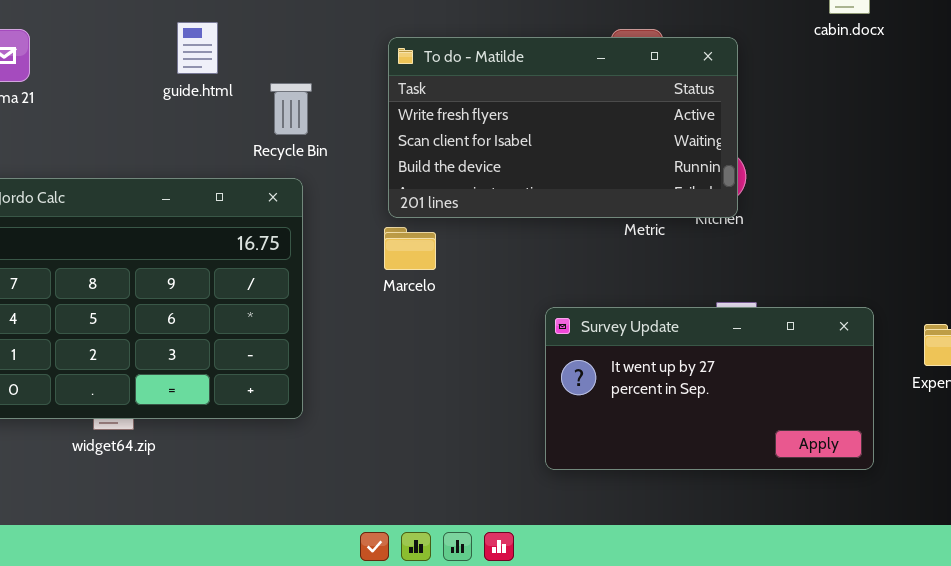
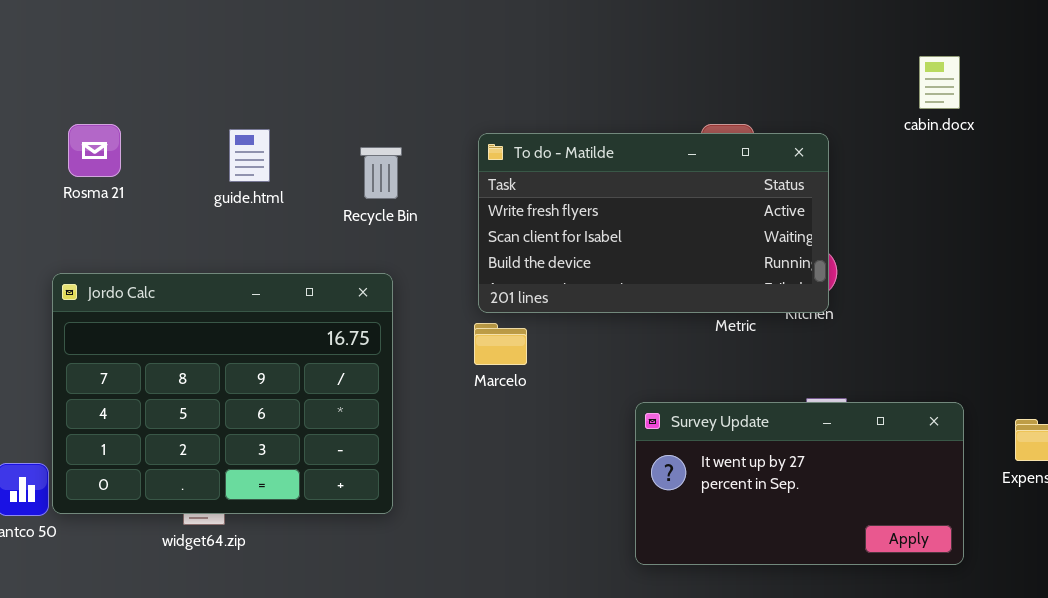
guide.html: [177,22,218,74] -> [229,129,270,182], moved
Recycle Bin: [270,83,312,135] -> [360,147,402,199], moved

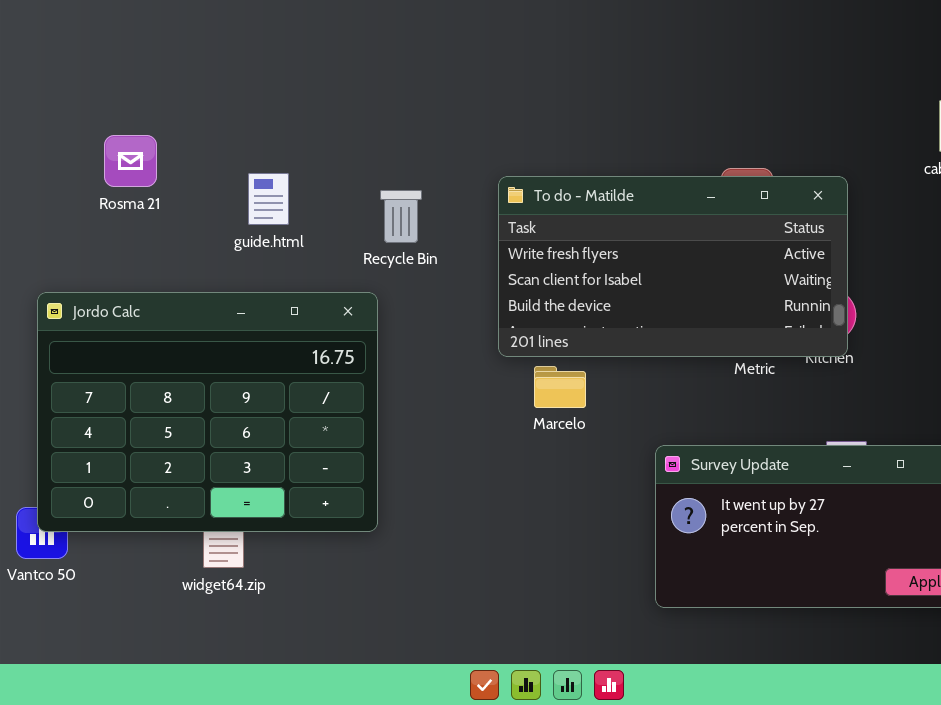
Rosma 21: [68,124,121,177] -> [104,135,157,187], moved
Jordo Calc: [52,273,393,514] -> [37,292,378,532], moved
Marcelo: [474,323,527,365] -> [534,366,586,408], moved

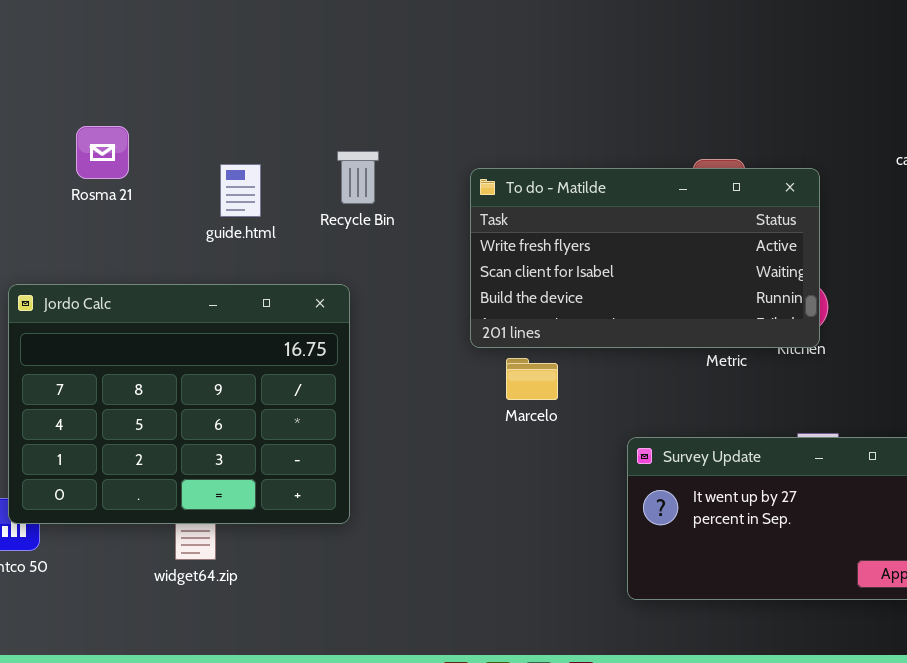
Recycle Bin: [380,190,422,243] -> [337,151,379,204], moved

